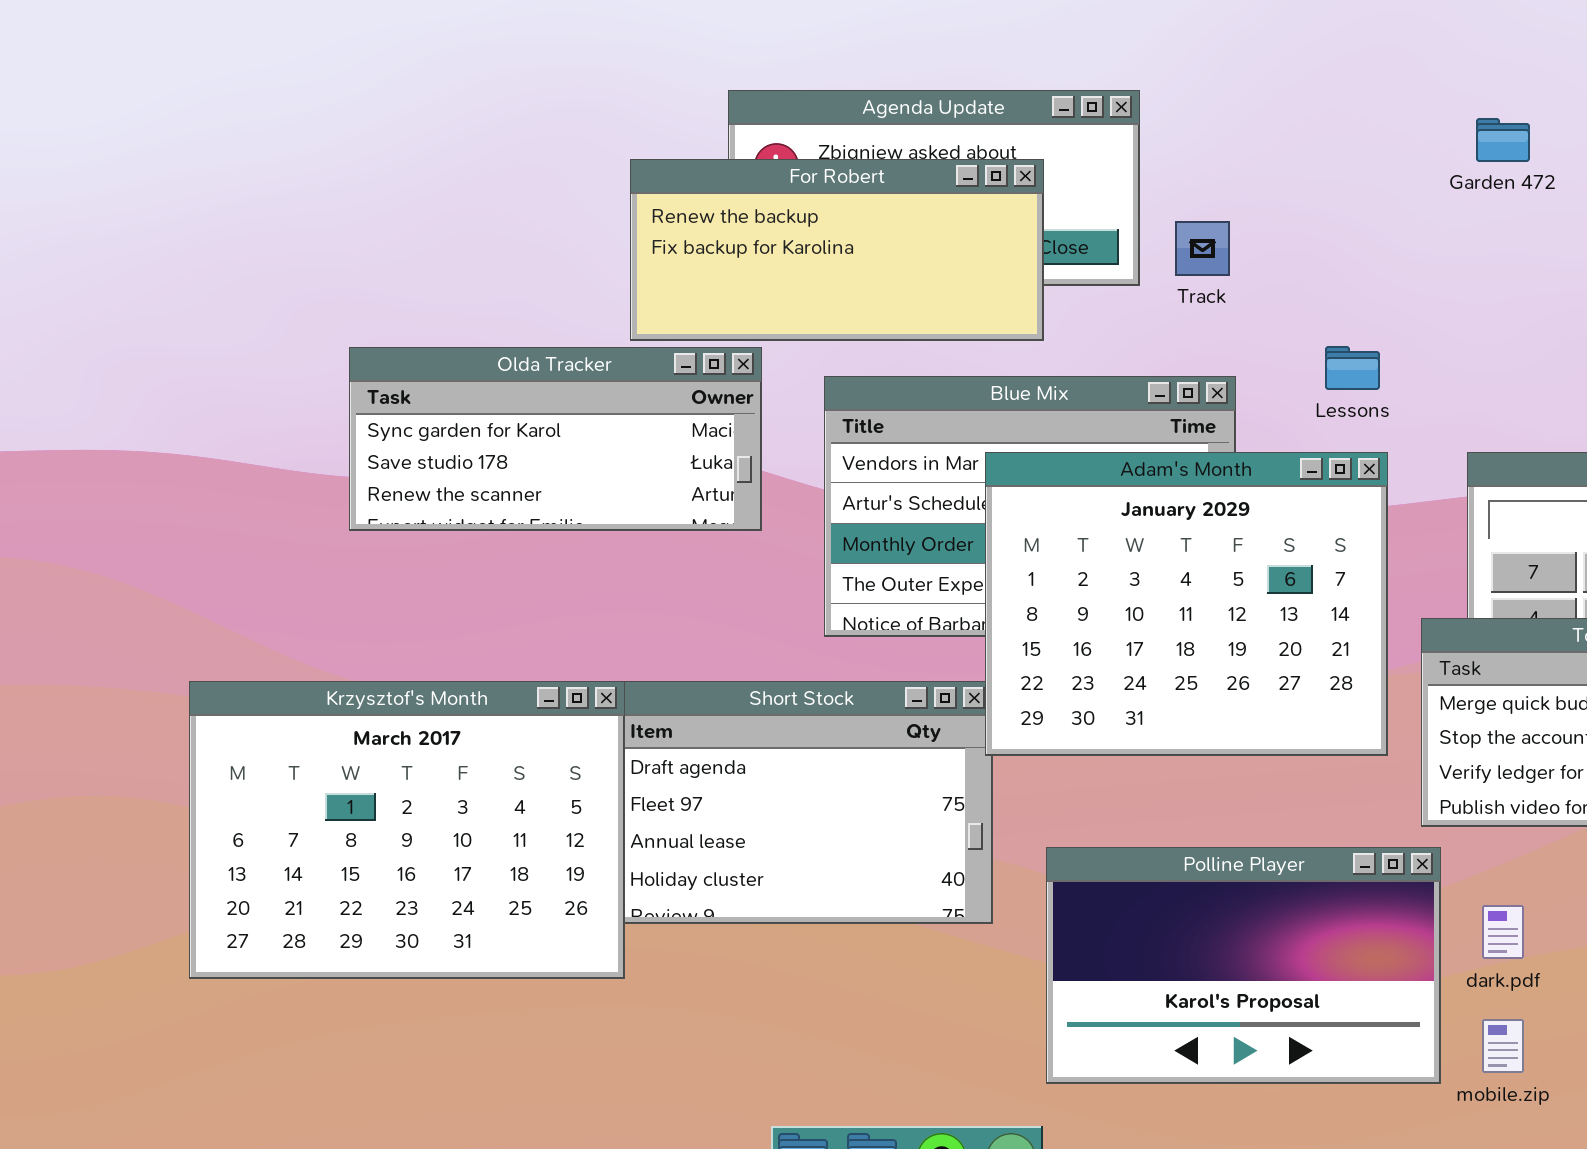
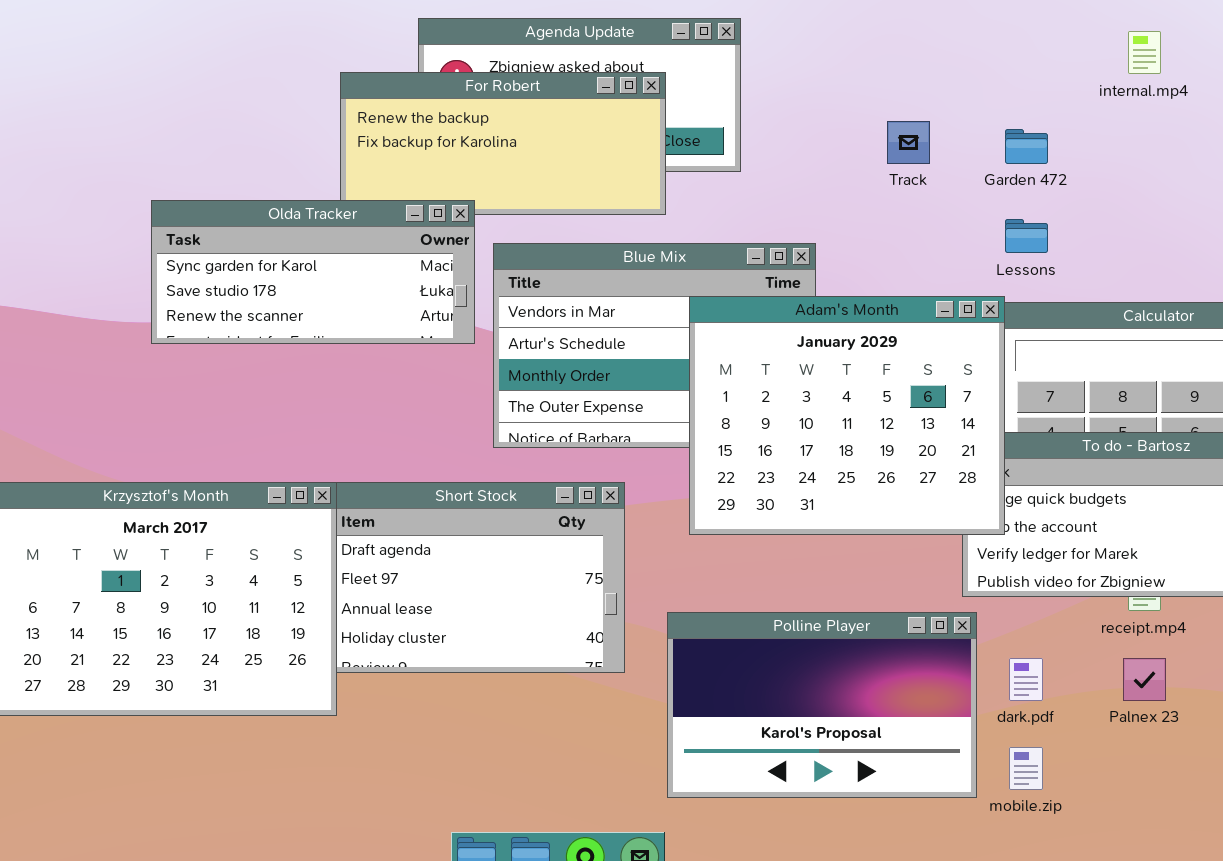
Garden 472: [1476,118,1530,162] -> [1005,129,1048,164], moved
Track: [1175,221,1230,276] -> [887,121,930,164], moved
Lessons: [1325,346,1380,390] -> [1005,219,1048,253], moved
Olda Tracker: [349,347,762,531] -> [151,200,475,344], moved
Adam's Month: [985,452,1388,756] -> [689,296,1005,535], moved

